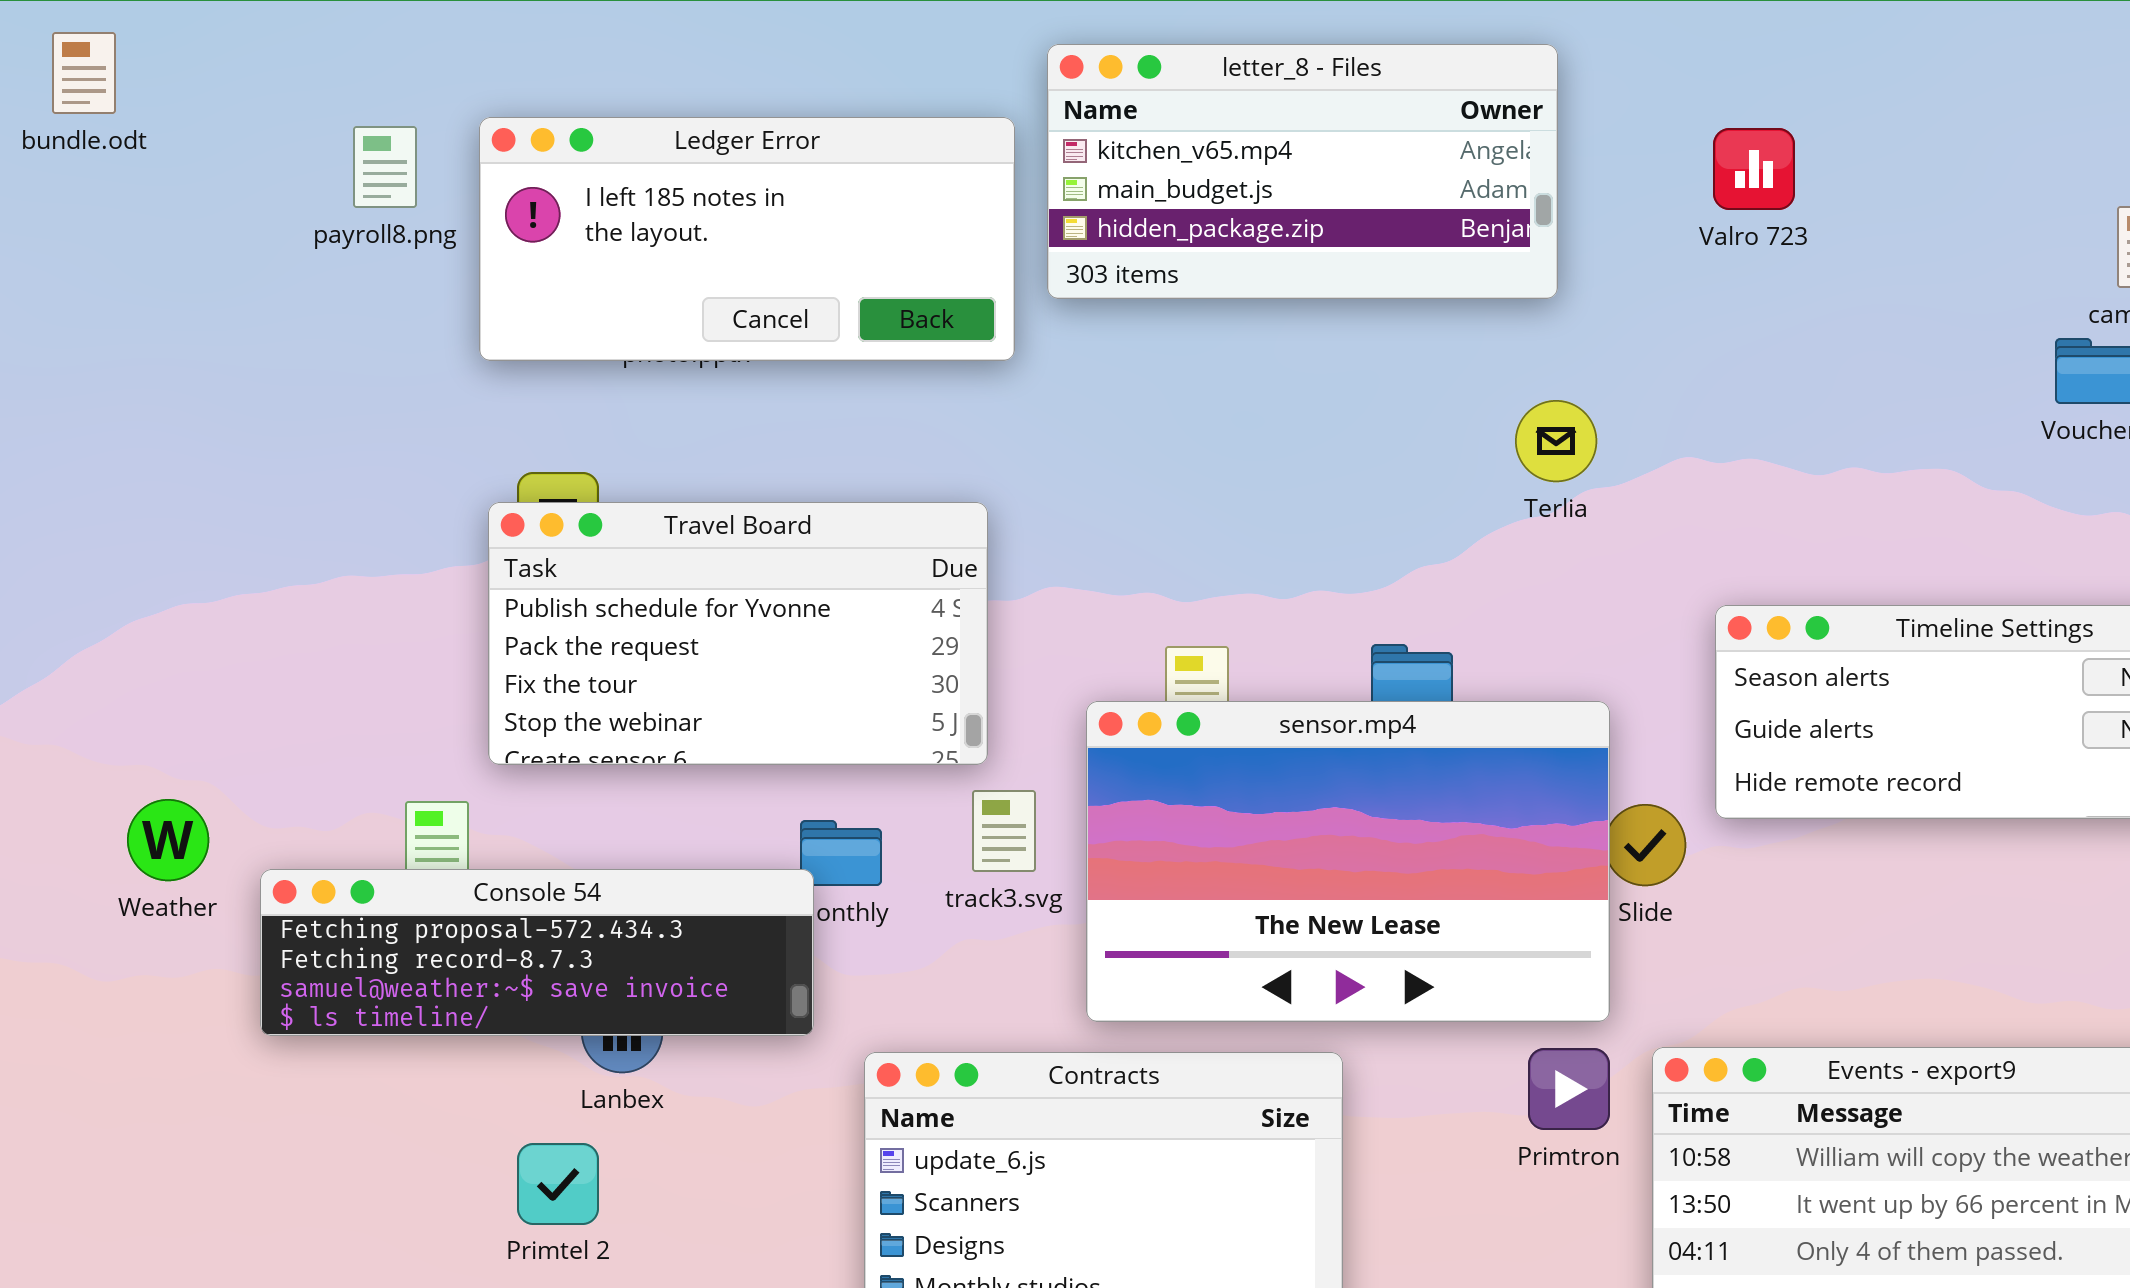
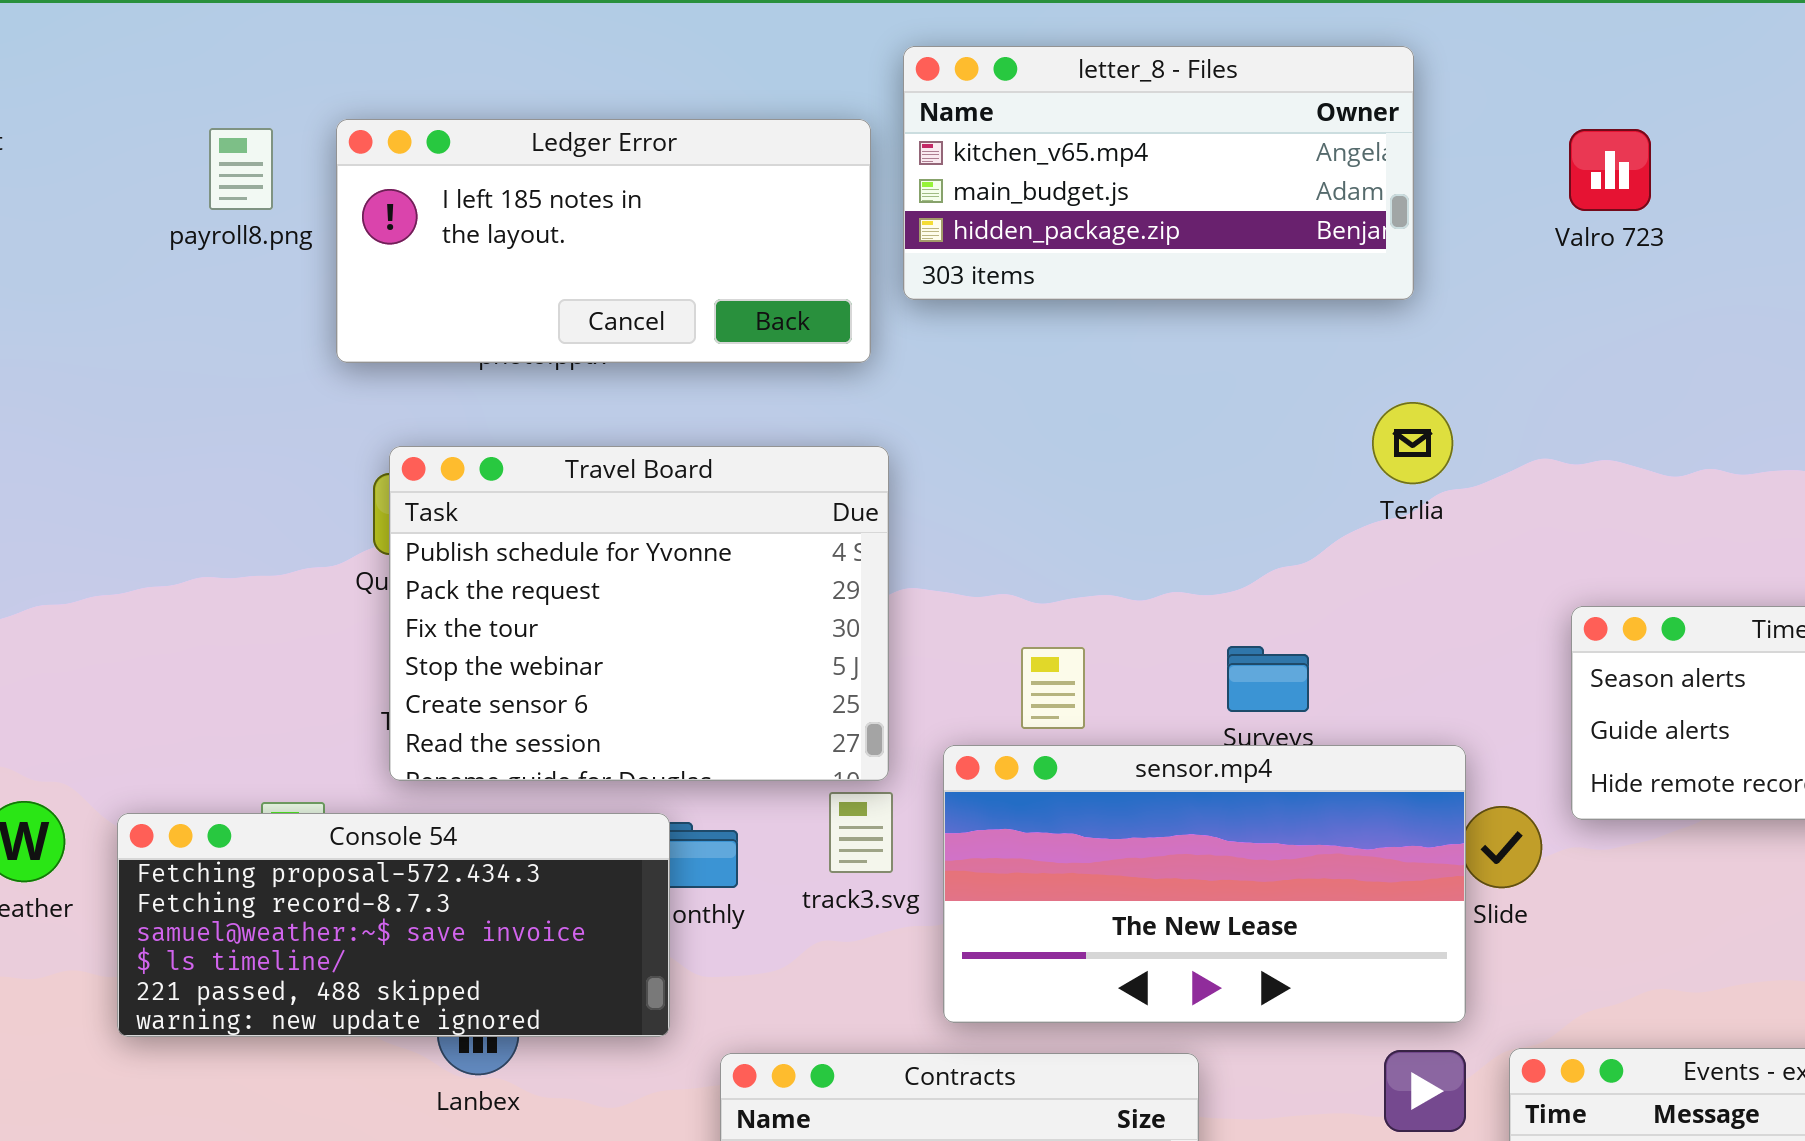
Travel Board: [488,502,988,765] -> [389,446,889,781], moved, resized
sensor.mp4: [1086,701,1610,1022] -> [943,745,1466,1023], resized
Console 54: [260,869,814,1036] -> [117,813,670,1037], resized

